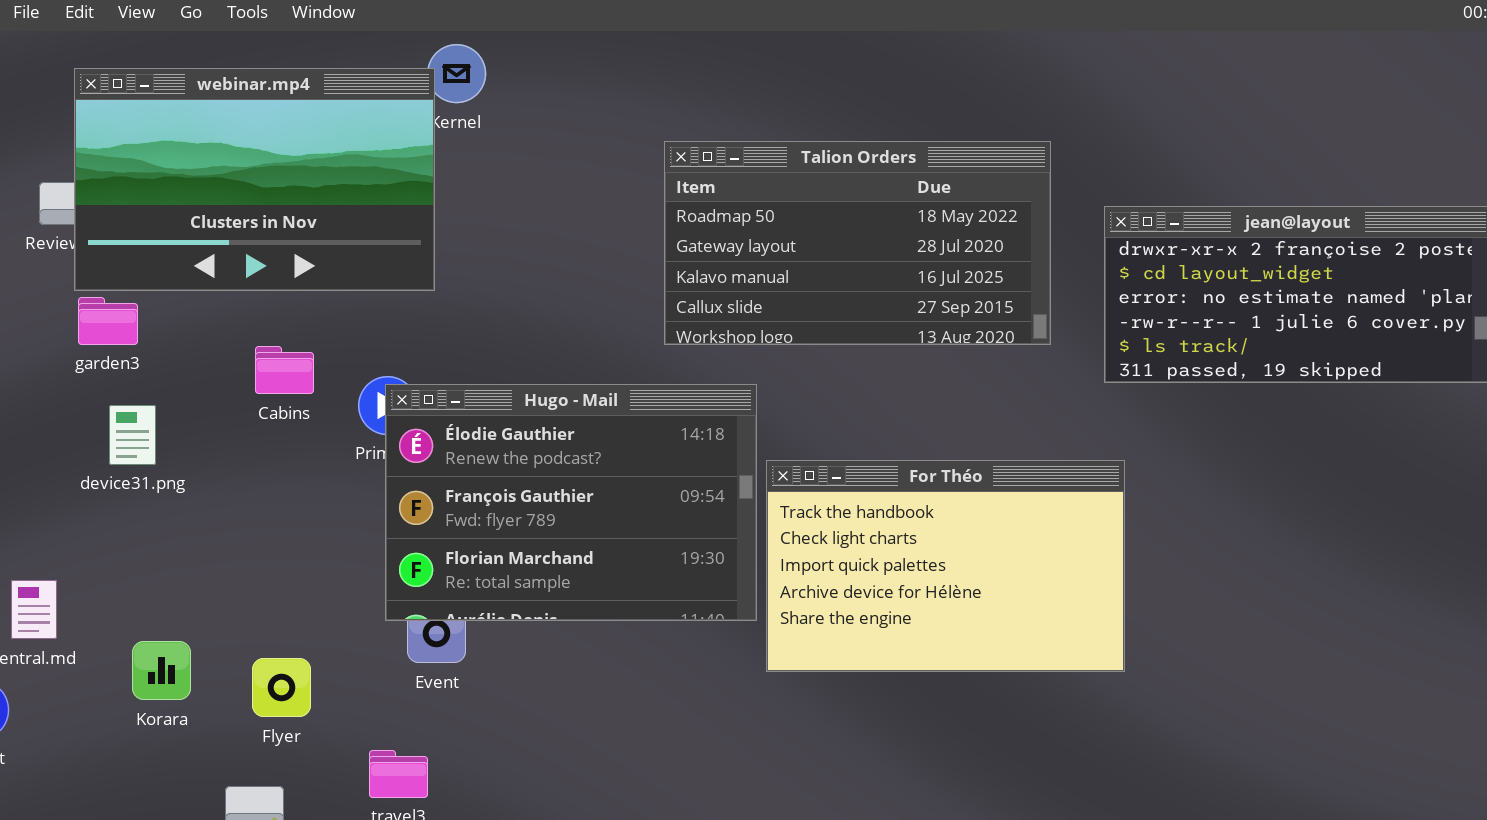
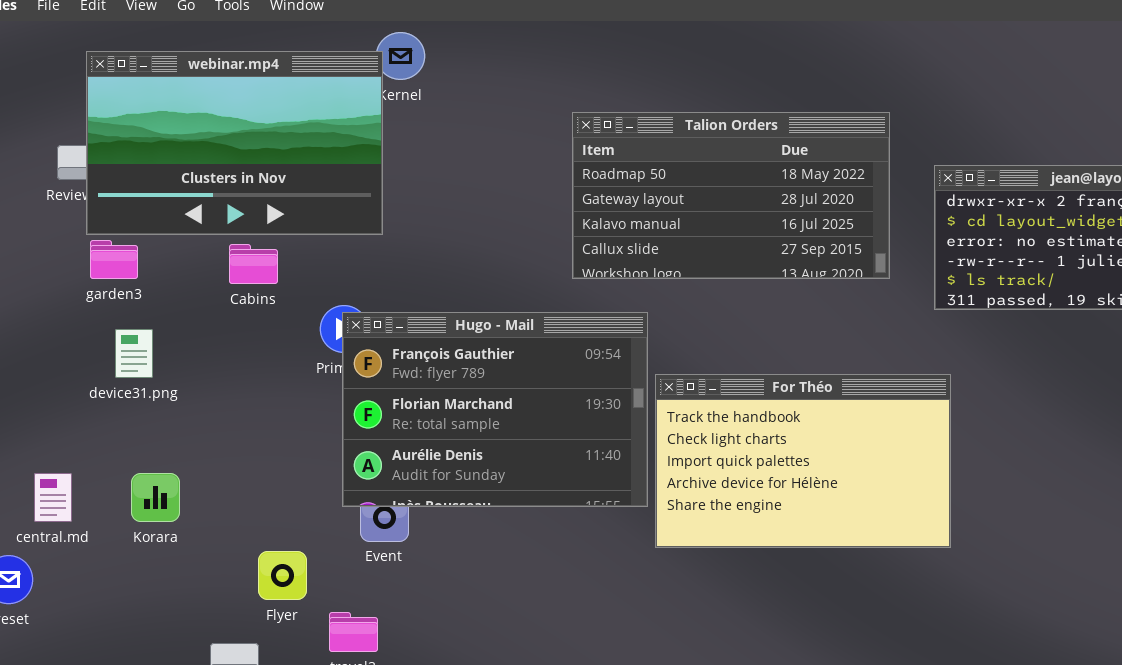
Cabins: [255,346,314,394] -> [229,244,278,284], moved
Hugo - Mail: [385,384,757,621] -> [342,312,648,507], scrolled down 1 row
Korara: [132,641,191,700] -> [131,473,180,522], moved
Flyer: [252,658,311,717] -> [258,551,307,600], moved

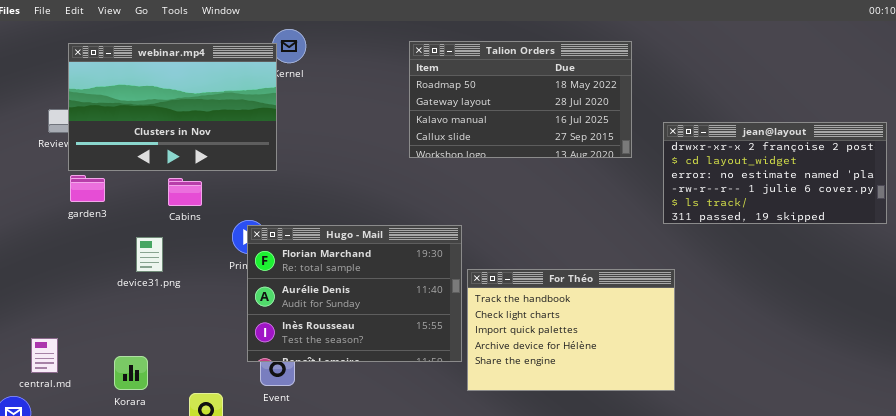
Talion Orders: [572,112,890,279] -> [409,41,632,158], moved
Hugo - Mail: [342,312,648,507] -> [247,225,462,362], scrolled down 1 row
device31.png: [115,329,153,378] -> [136,237,163,272], moved
Korara: [131,473,180,522] -> [114,356,148,390], moved

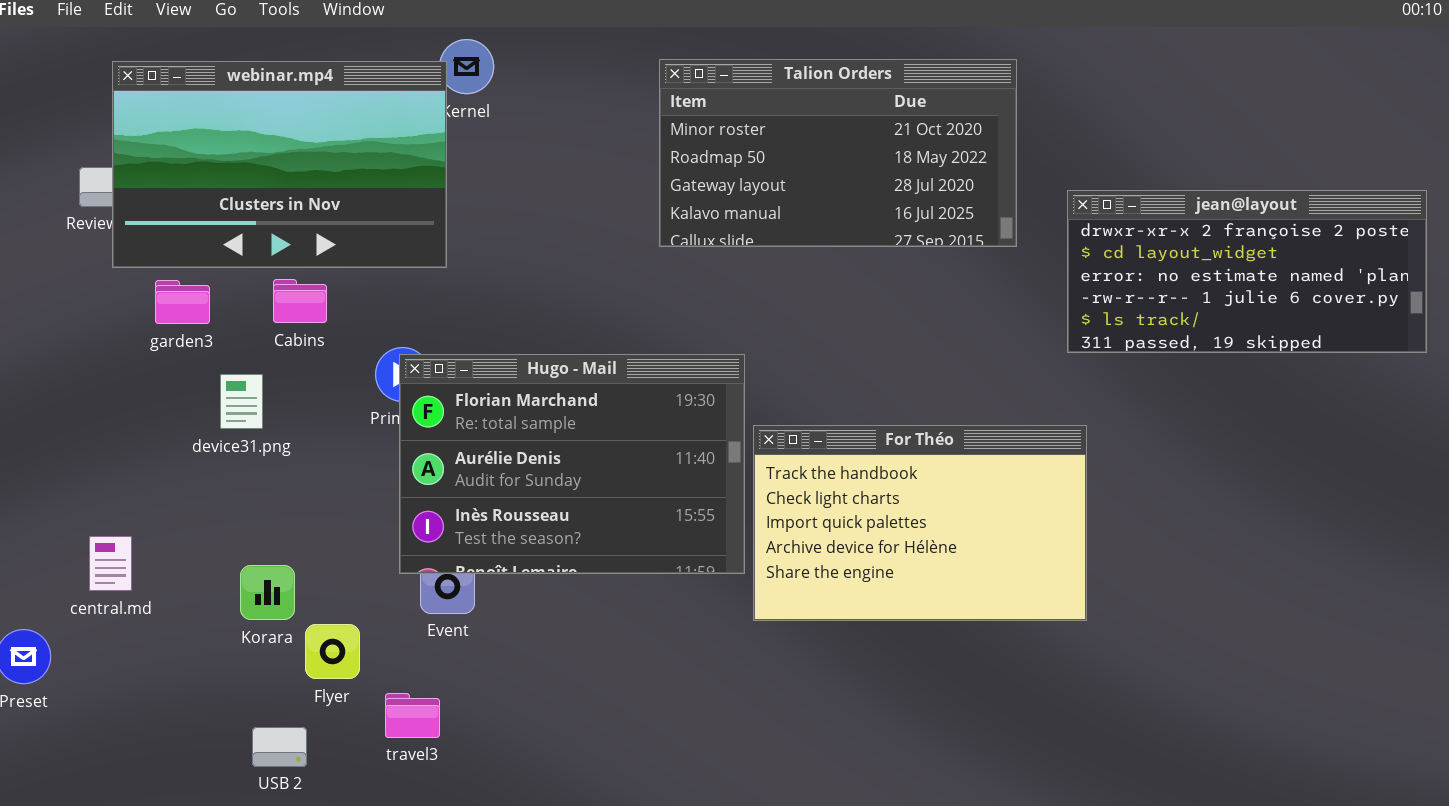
Talion Orders: [409,41,632,158] -> [659,59,1017,247], scrolled up 1 row
garden3: [70,175,105,202] -> [155,280,210,324], moved
central.md: [31,338,58,373] -> [89,536,132,591], moved
Korara: [114,356,148,390] -> [240,565,295,620], moved

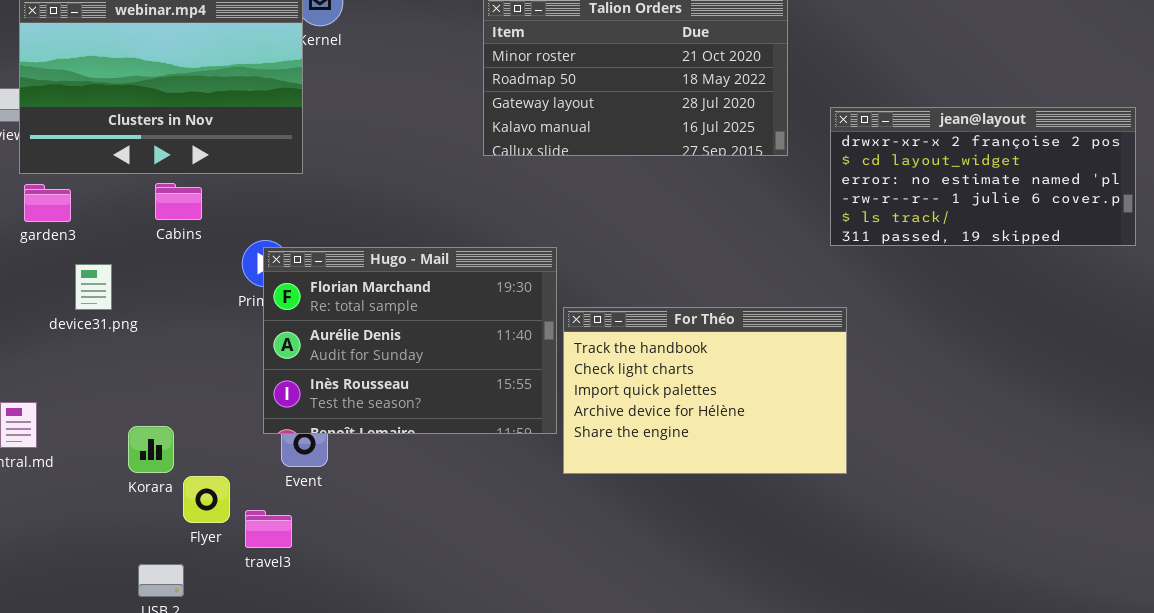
garden3: [155,280,210,324] -> [24,184,71,222], moved
device31.png: [220,374,263,429] -> [75,264,112,310], moved
travel3: [385,693,440,738] -> [245,510,292,548], moved

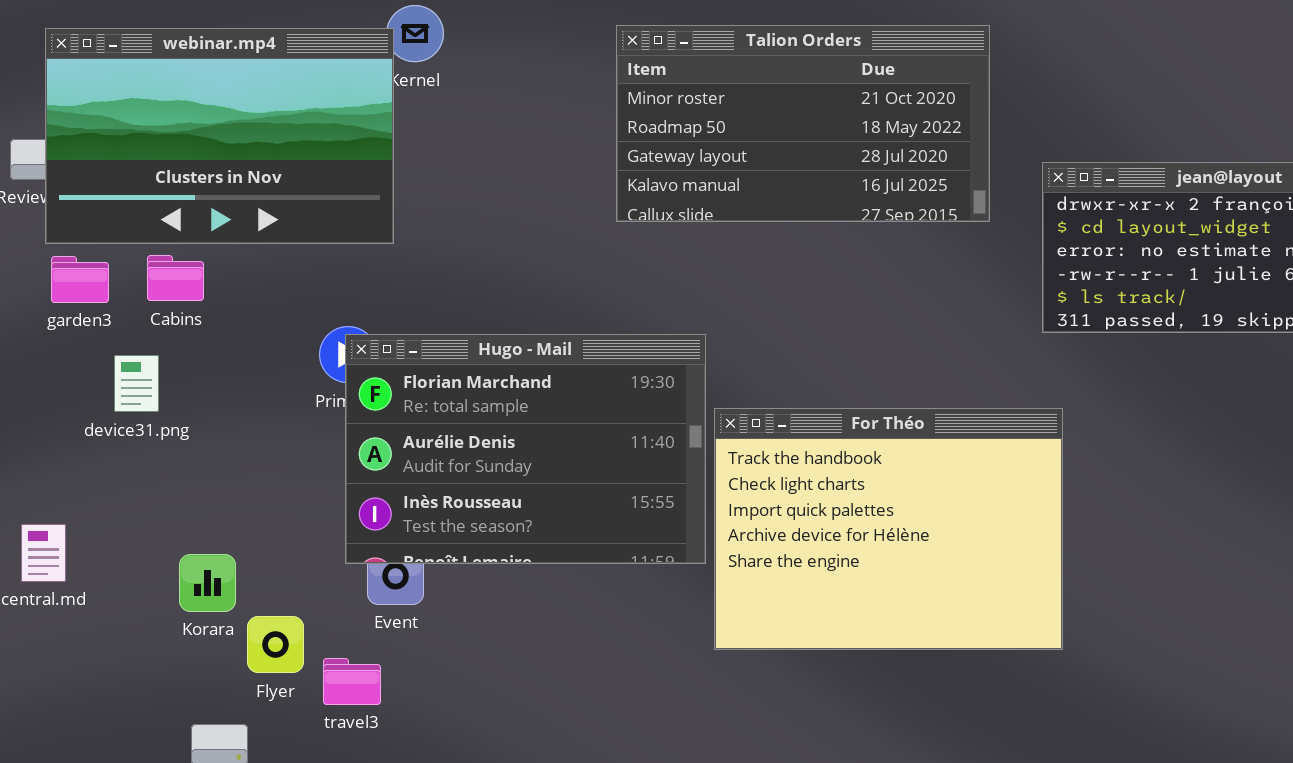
Cabins: [155,183,202,220] -> [147,255,204,301], moved
For Théo: [563,307,847,474] -> [714,408,1063,650], resized

